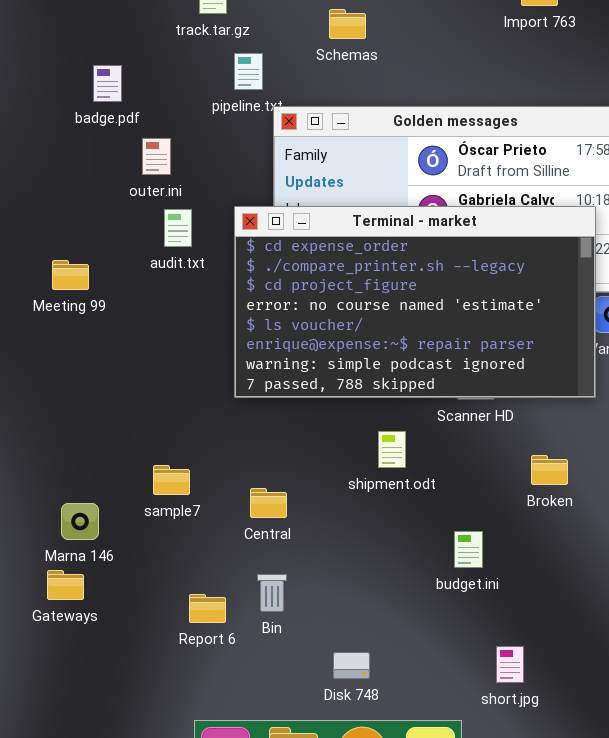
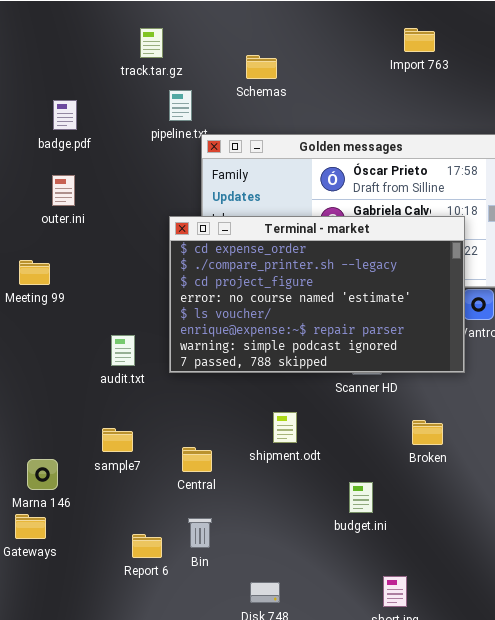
outer.ini: [142,138,171,175] -> [52,175,75,206], moved
audit.txt: [164,209,192,247] -> [111,335,135,366], moved
shipment.odt: [378,431,406,468] -> [273,412,297,443], moved

